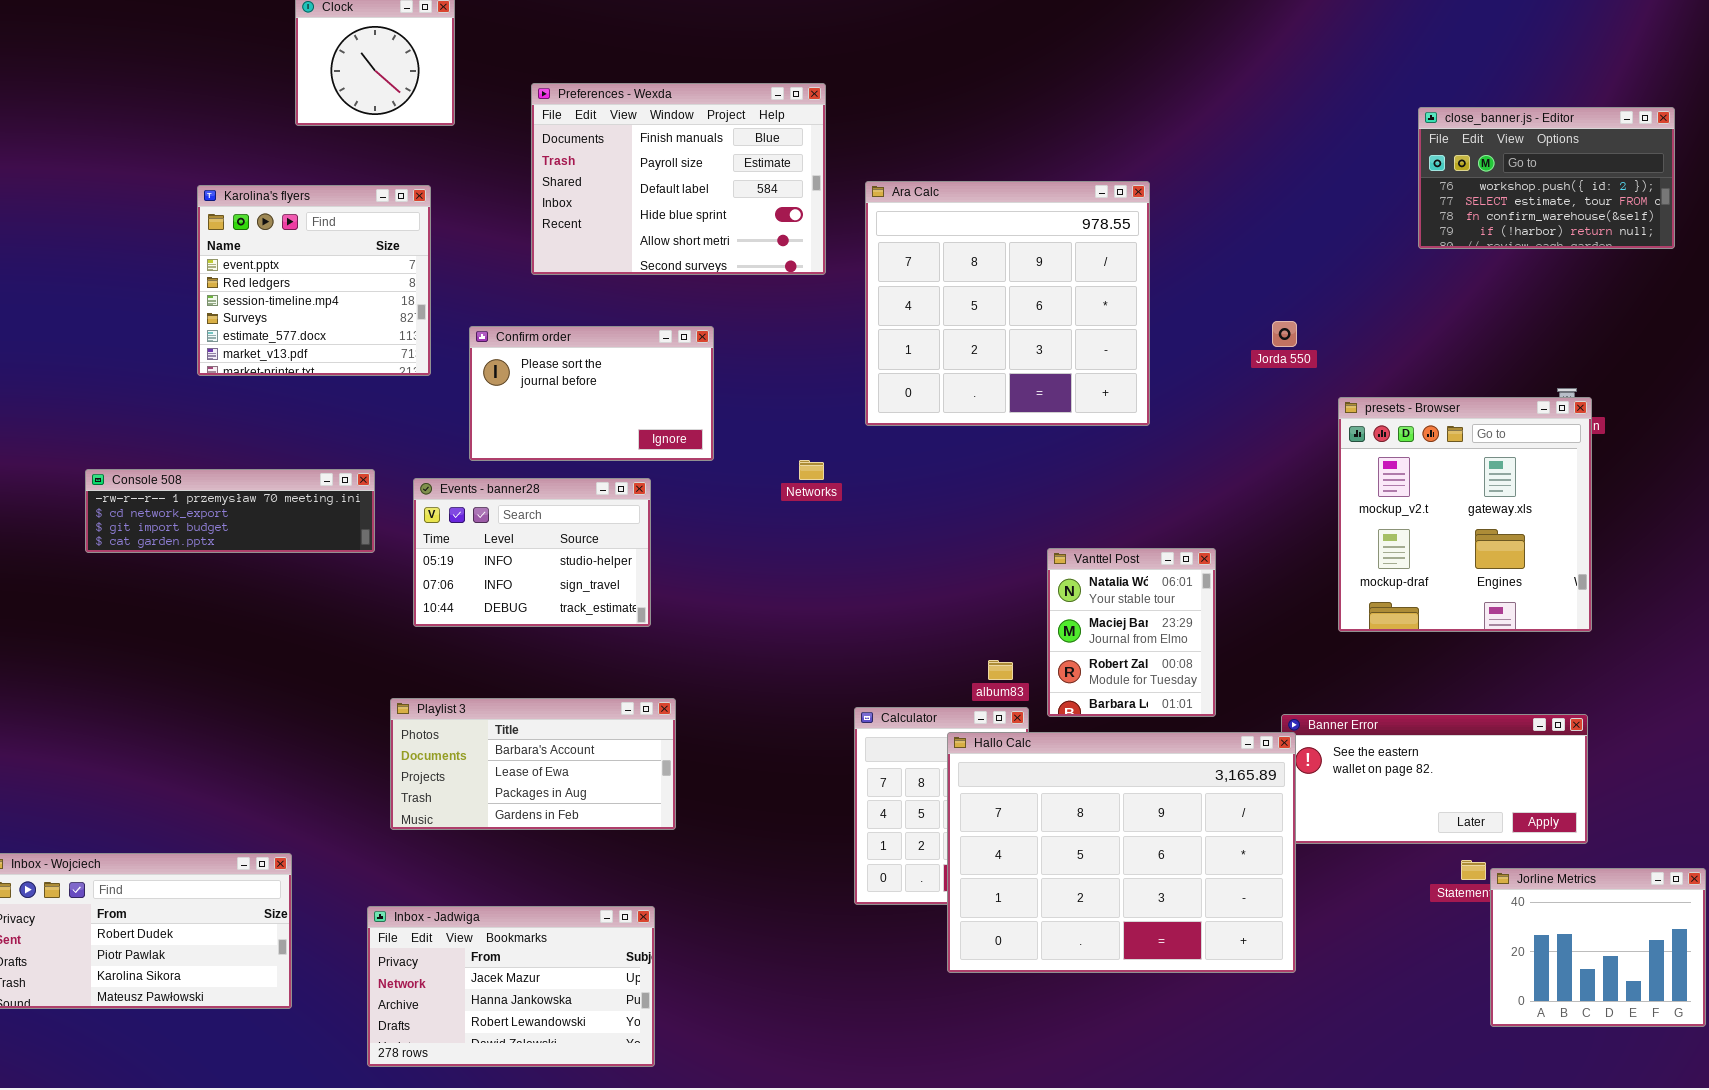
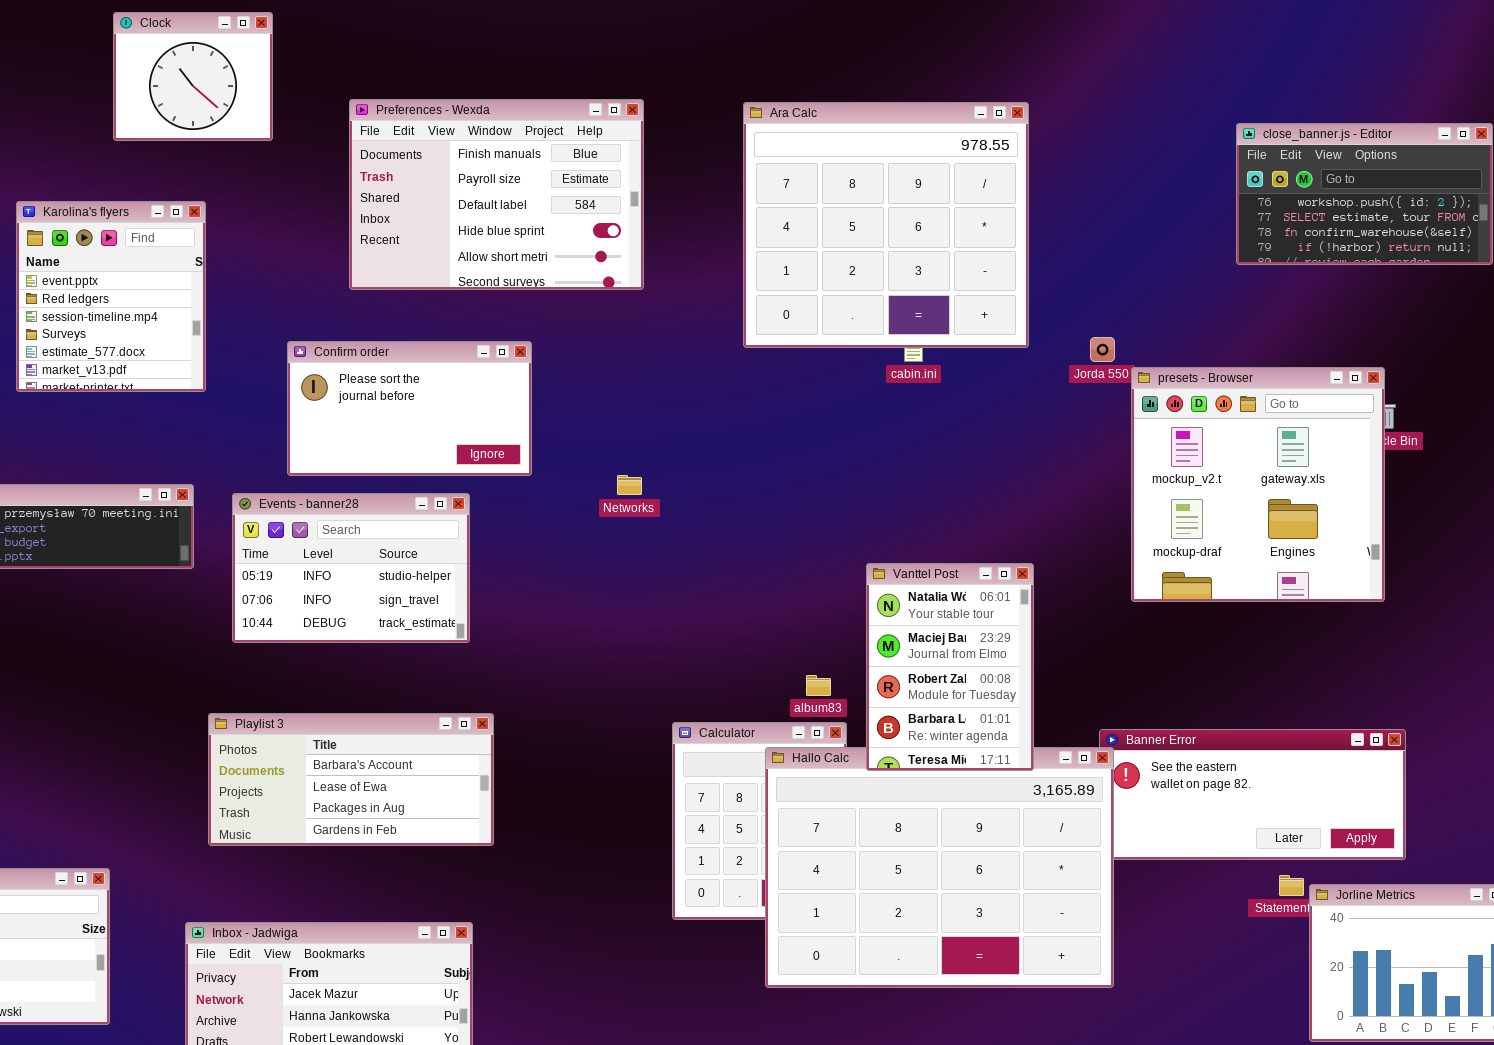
Ara Calc: [865,181,1150,426] -> [743,102,1029,348], moved
Karolina's flyers: [197,185,431,376] -> [16,201,206,392], resized
presets - Browser: [1338,397,1592,632] -> [1131,367,1385,602], moved
Vanttel Post: [1047,548,1216,717] -> [866,563,1034,771], resized

